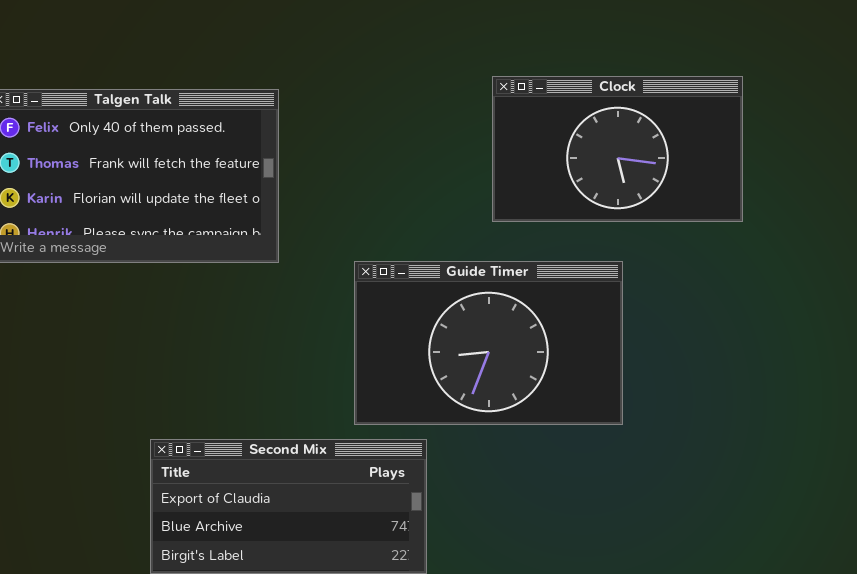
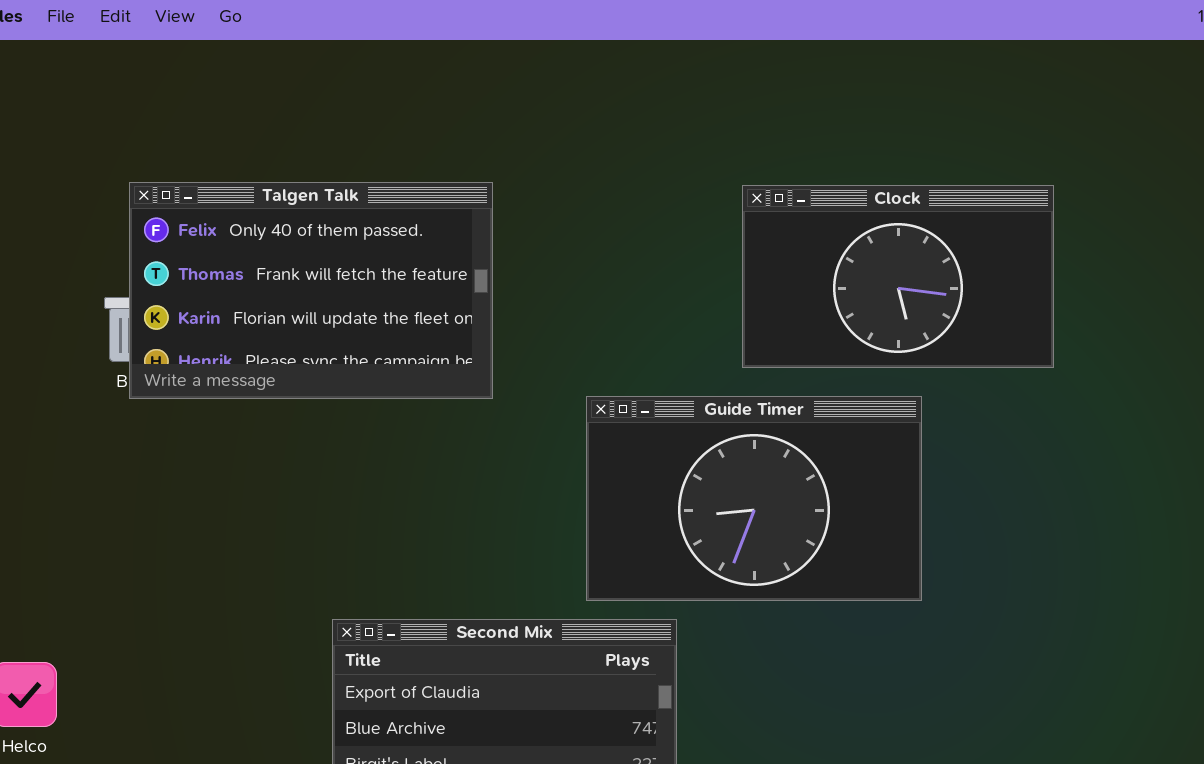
Clock: [492,76,743,222] -> [742,185,1054,368], moved

